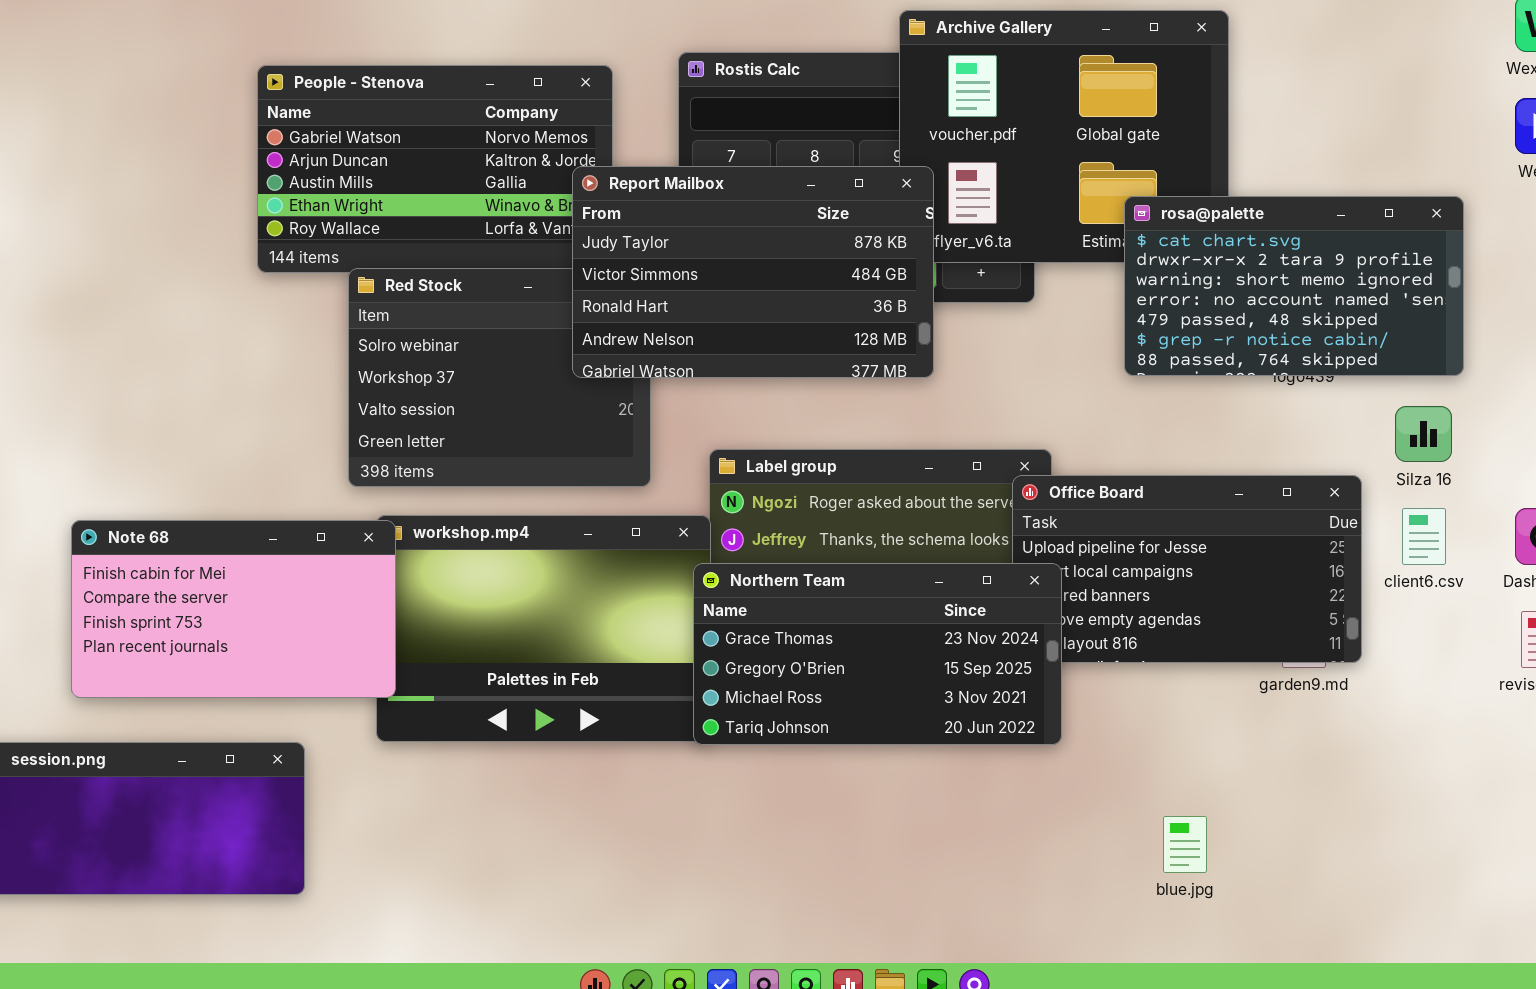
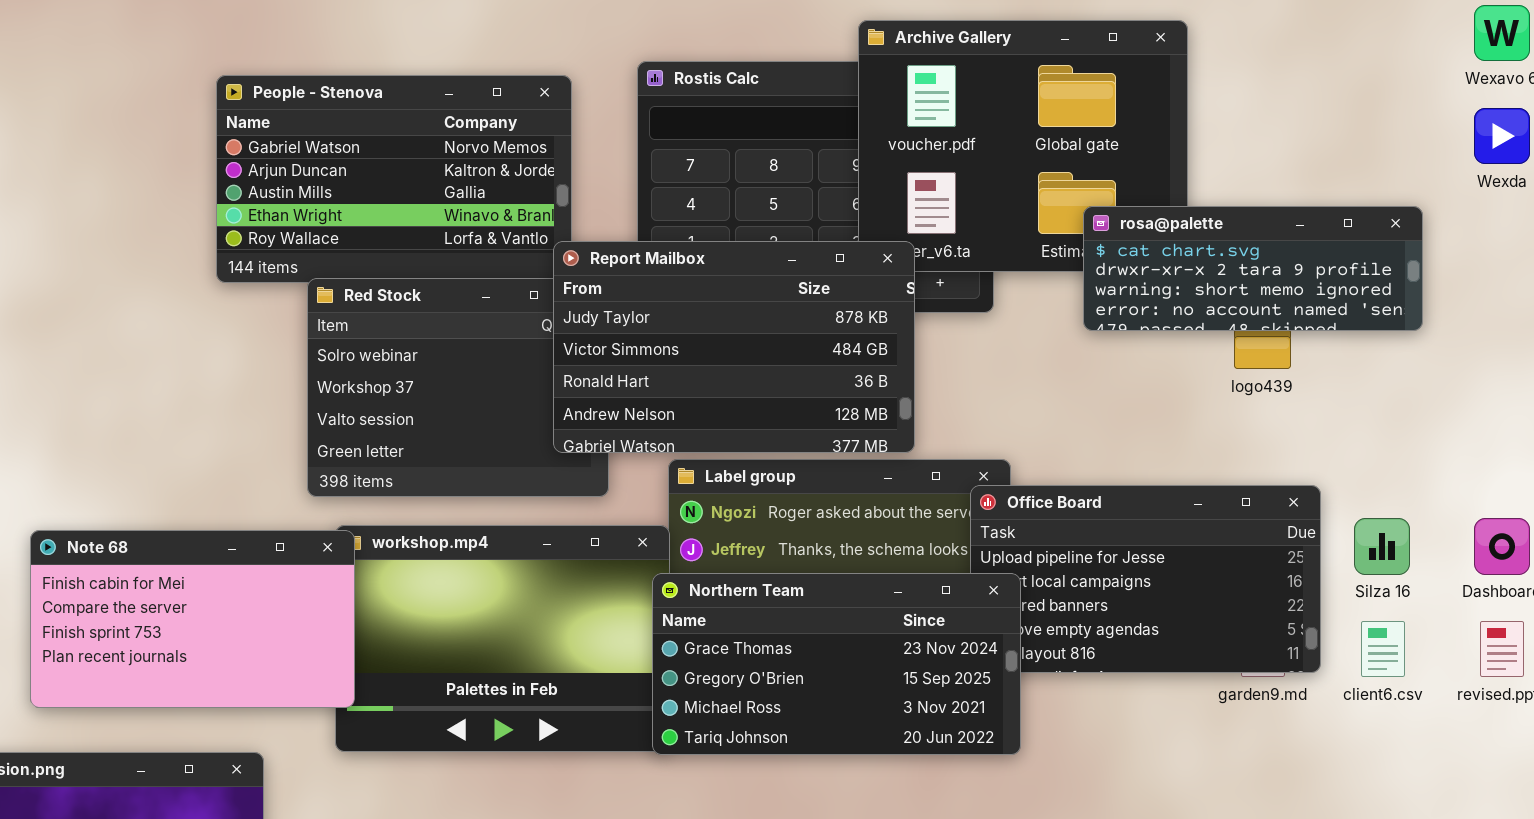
Report Mailbox: [572,166,934,378] -> [553,241,915,453], moved
rosa@palette: [1124,196,1464,376] -> [1083,206,1423,331], resized
Silza 16: [1395,406,1452,462] -> [1354,518,1410,575], moved
client6.csv: [1402,508,1446,565] -> [1361,621,1405,677], moved

